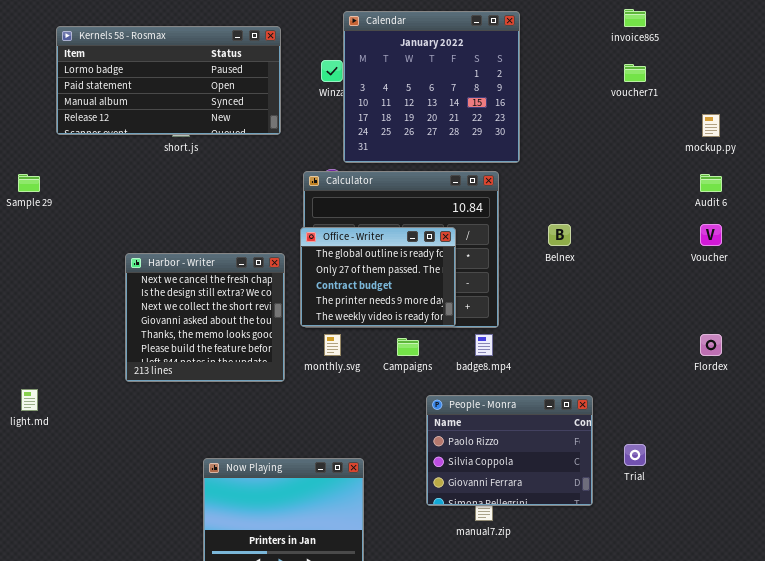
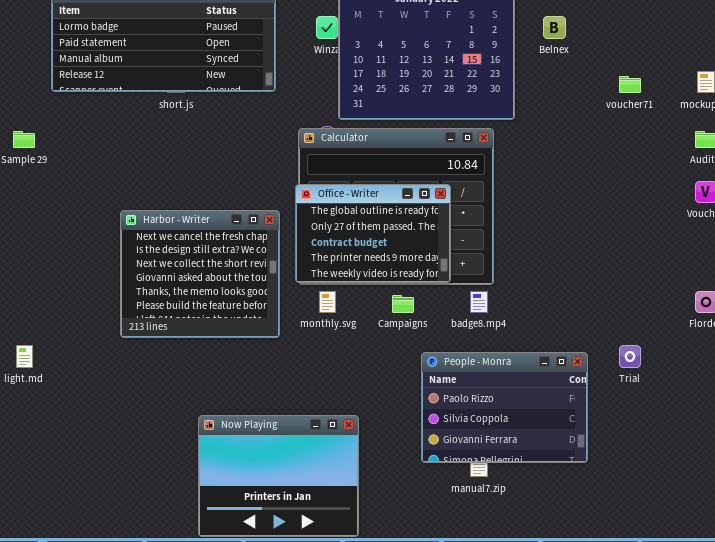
voucher71: [624,64,646,82] -> [619,76,641,93], moved
Belnex: [548,224,571,246] -> [543,16,566,39], moved
Trial: [624,444,646,466] -> [619,345,641,368], moved

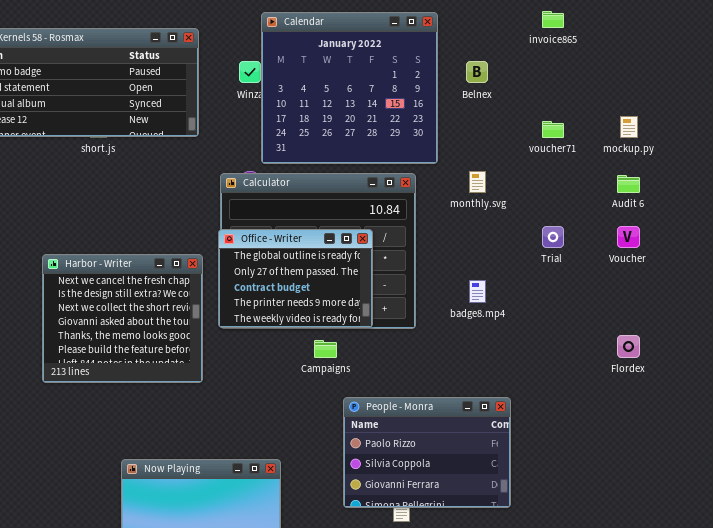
monthly.svg: [319,291,336,313] -> [469,171,486,193], moved
badge8.mp4: [470,291,488,313] -> [469,280,486,303], moved
Trial: [619,345,641,368] -> [542,226,564,248], moved

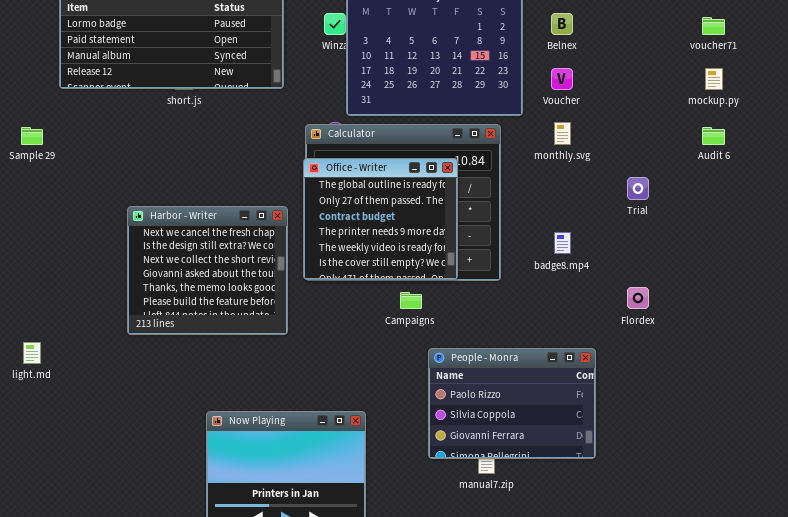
voucher71: [542,121,564,138] -> [702,17,725,35], moved
Voucher: [617,226,640,248] -> [551,68,573,90], moved
Office - Writer: [218,229,373,328] -> [303,158,458,280], resized
Flordex: [617,335,640,358] -> [627,287,649,309], moved

